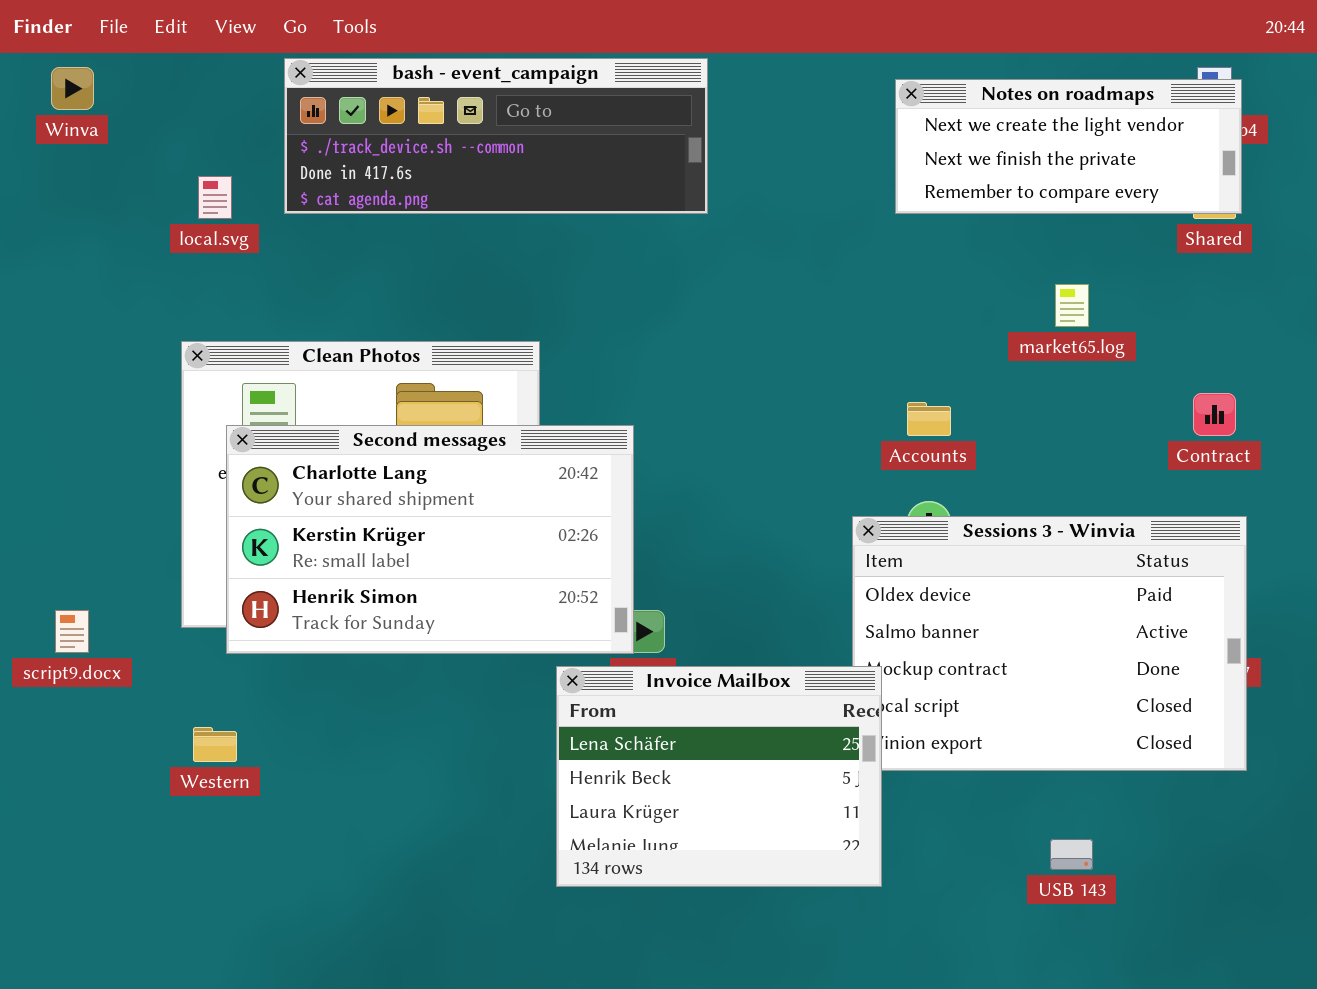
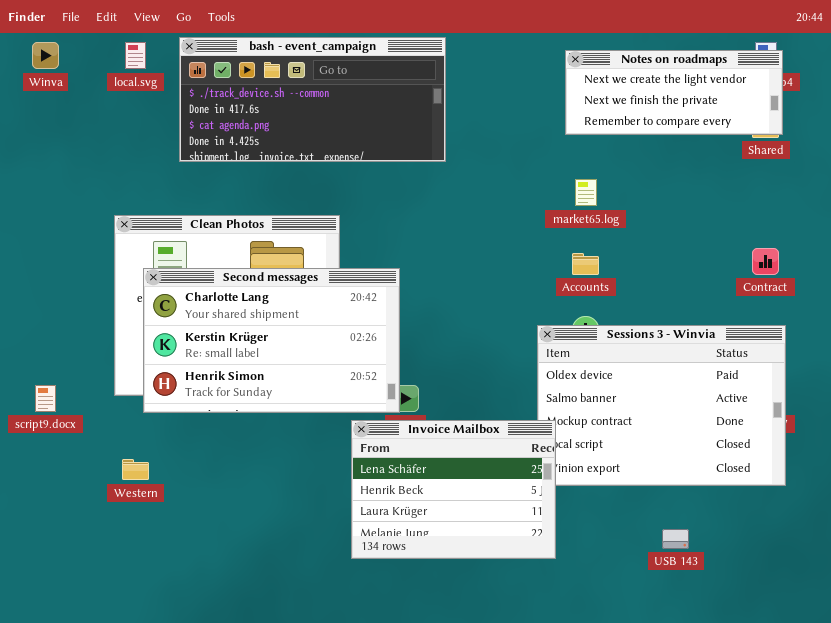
bash - event_campaign: [284,58,708,214] -> [179,37,446,162], resized
local.svg: [198,176,232,219] -> [125,42,146,69], moved
market65.log: [1055,284,1089,327] -> [575,179,597,206], moved

